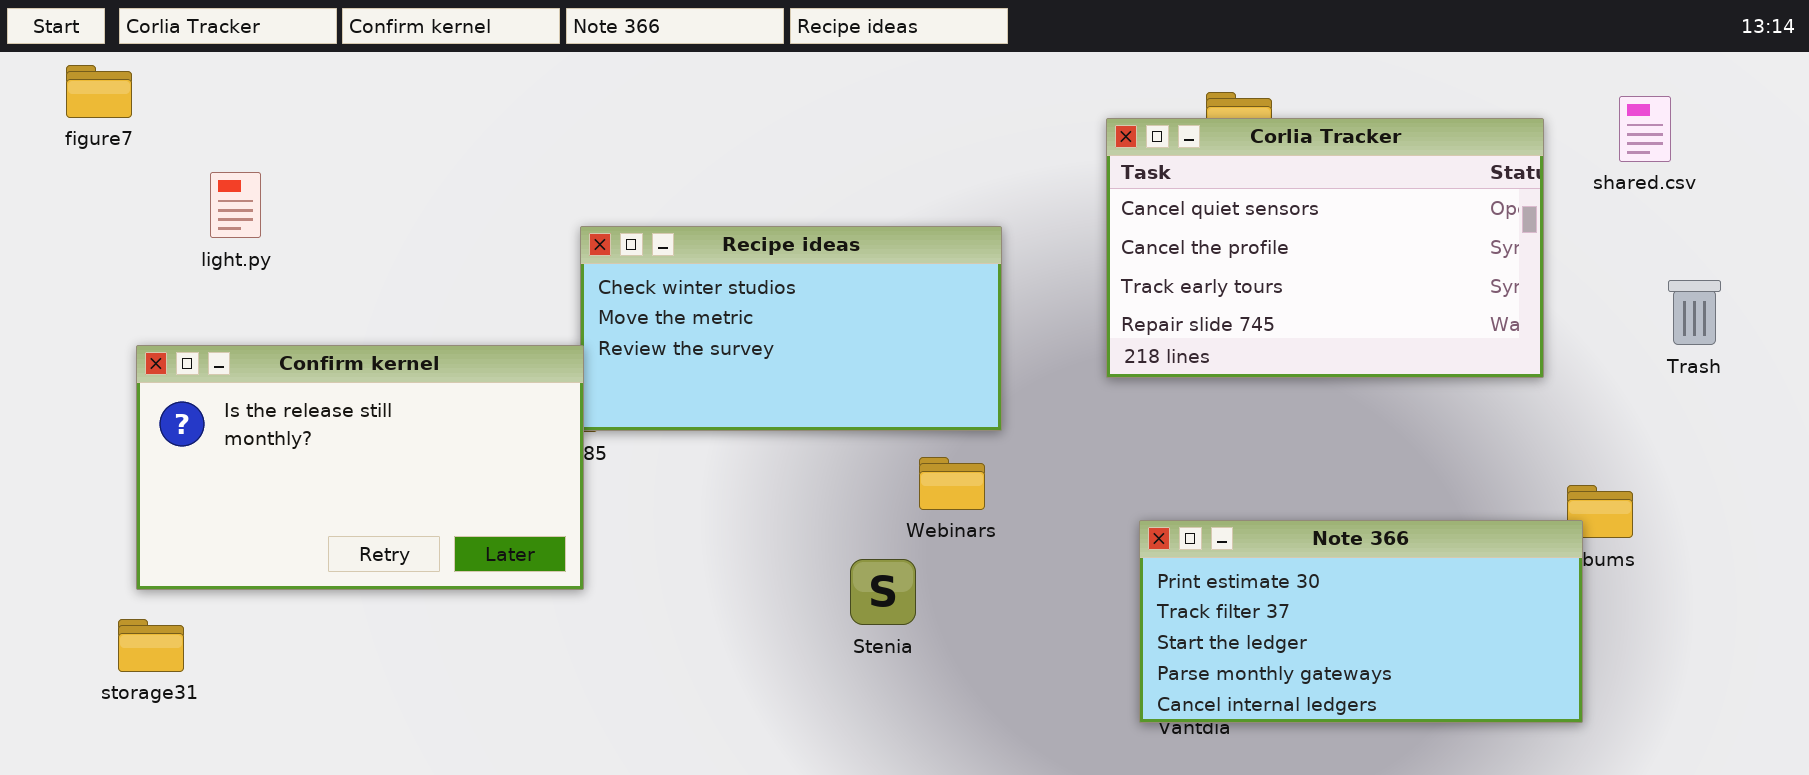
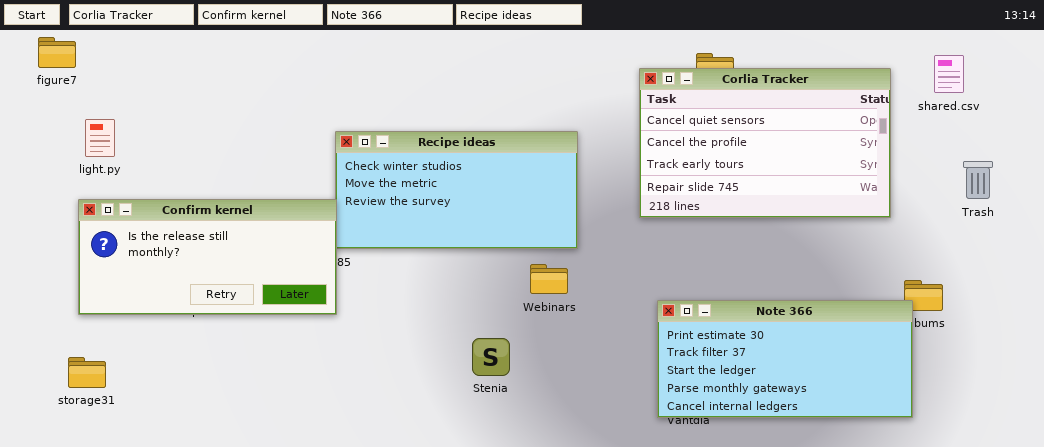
light.py: [210,172,261,238] -> [85,119,115,157], moved
Confirm kernel: [136,345,584,590] -> [78,199,337,315], resized
Stenia: [850,559,916,625] -> [472,338,510,376], moved

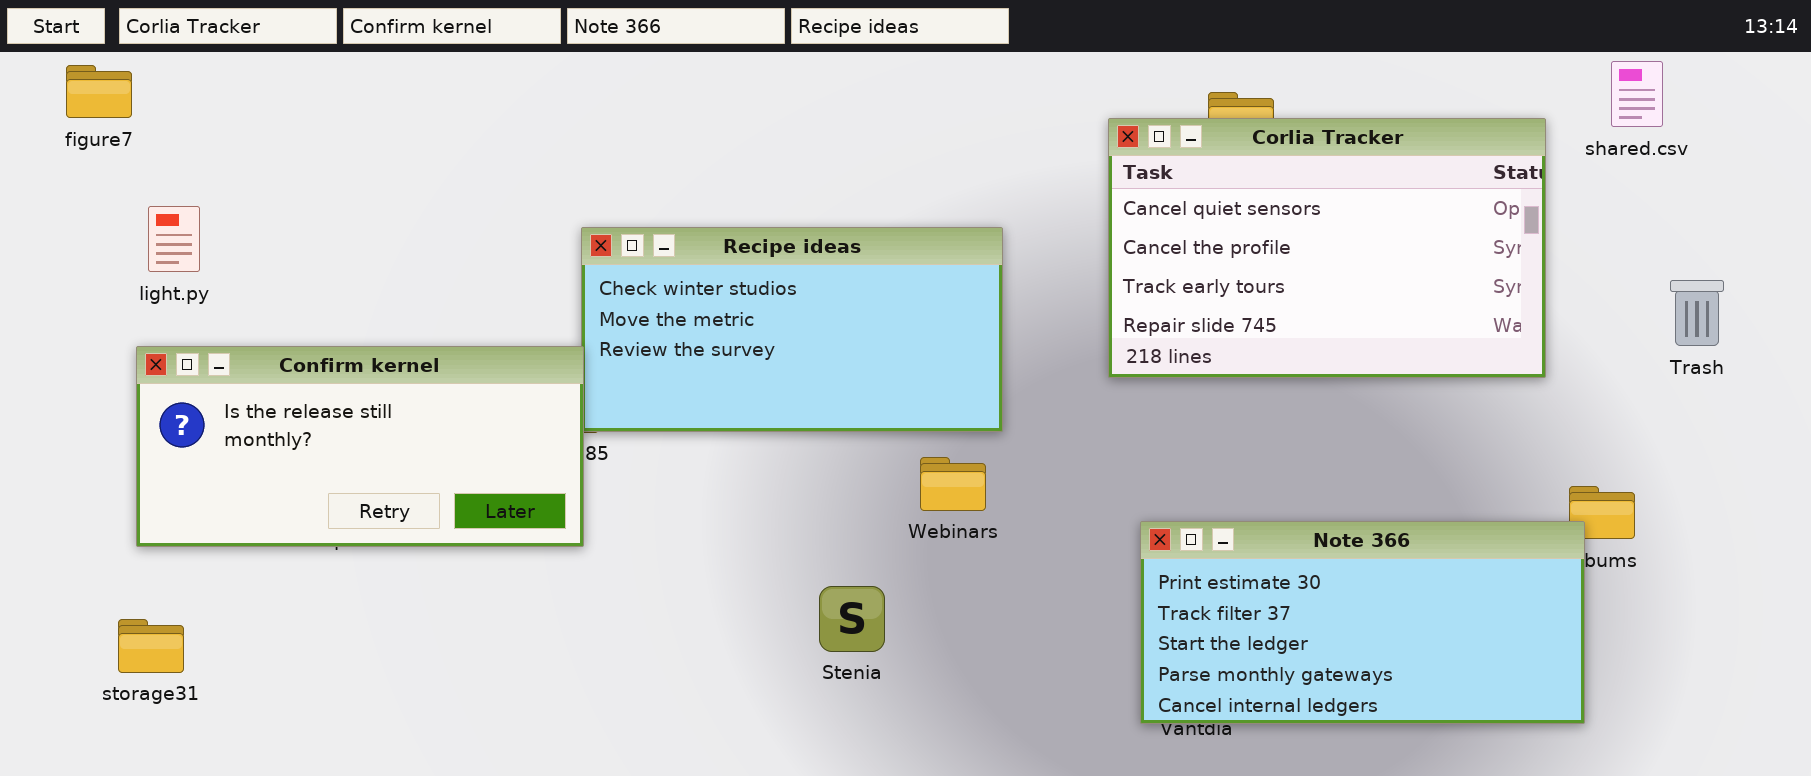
shared.csv: [934,55,964,93] -> [1611,61,1663,127], moved

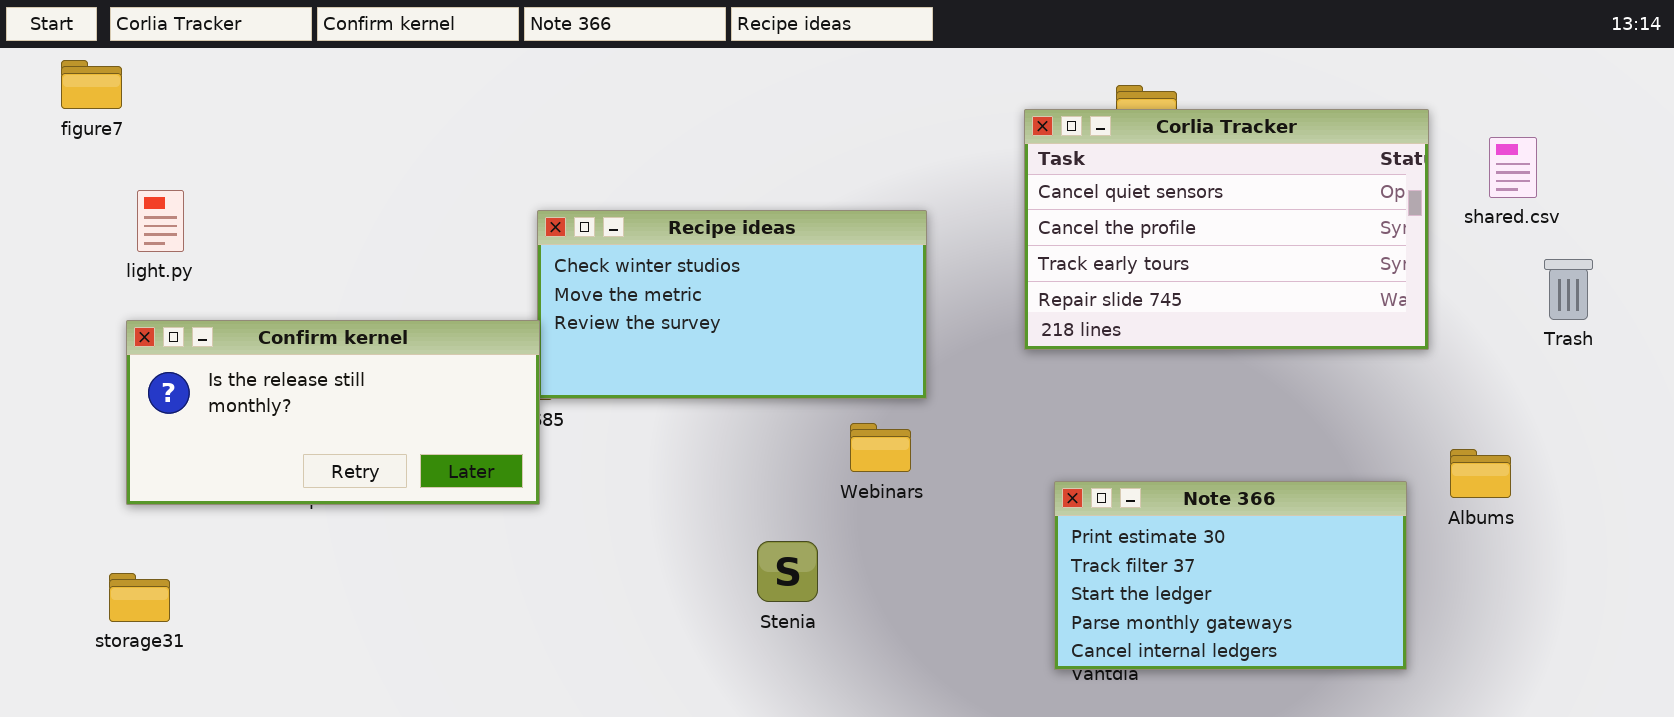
shared.csv: [1611,61,1663,127] -> [1489,137,1537,198], moved
Note 366: [1140,521,1585,724] -> [1054,481,1407,670], resized

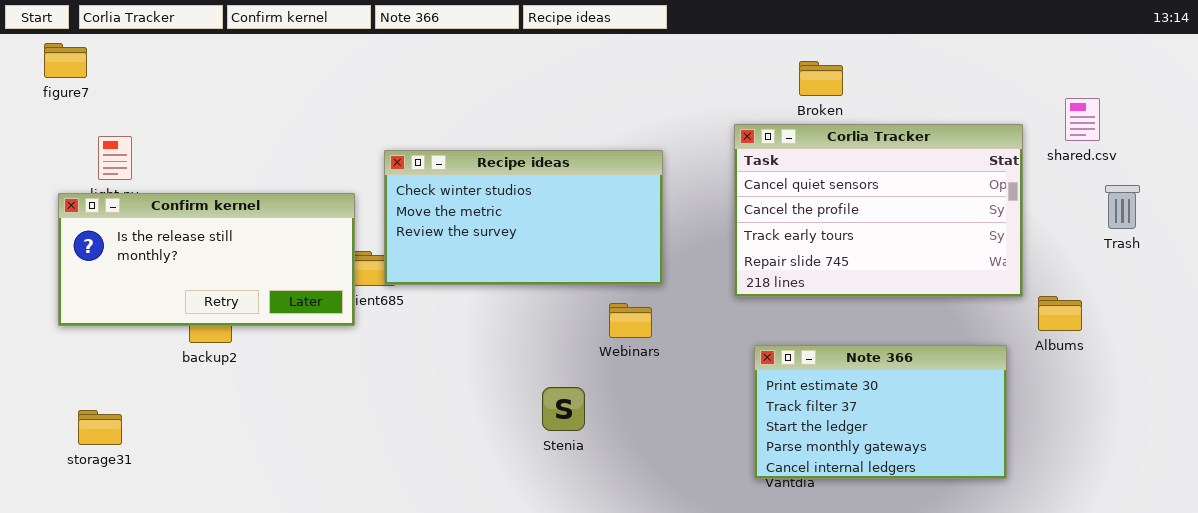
Corlia Tracker: [1024,109,1429,350] -> [734,124,1023,297], moved
Confirm kernel: [126,320,540,505] -> [58,193,355,326], moved
Albums: [1450,449,1511,498] -> [1038,296,1082,331], moved

